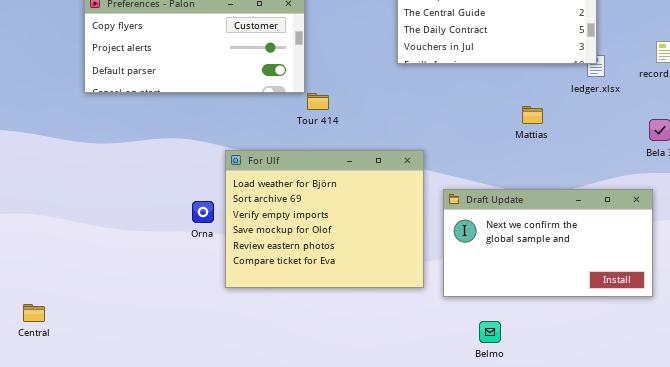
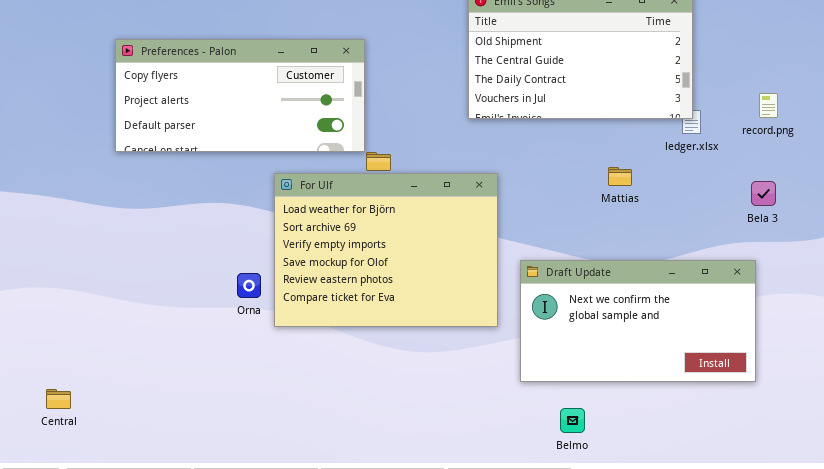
For Ulf: [225,150,424,288] -> [274,173,498,327], moved

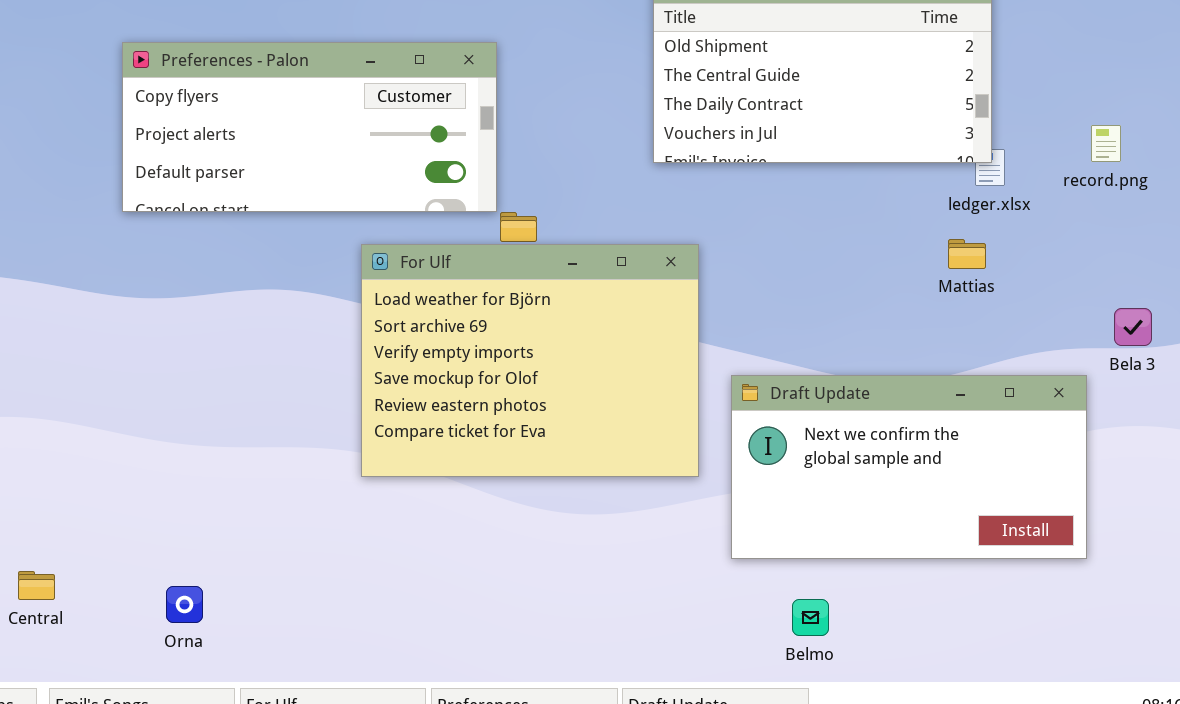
Mattias: [608,167,632,186] -> [948,239,986,269], moved
Bela 3: [751,181,776,206] -> [1114,308,1152,346], moved
Orna: [237,273,261,298] -> [166,586,203,623], moved

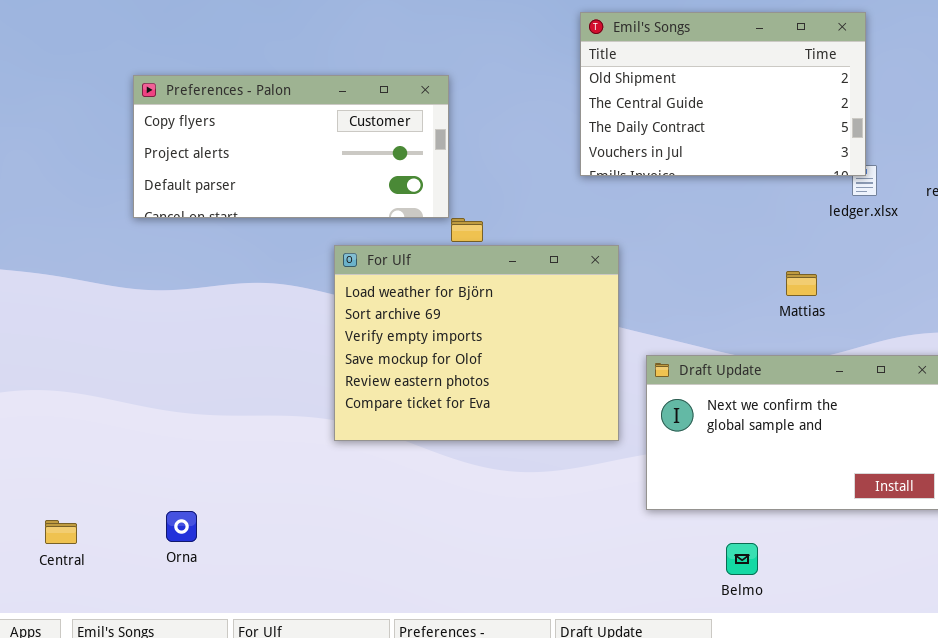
Mattias: [948,239,986,269] -> [786,271,817,296], moved
Orna: [166,586,203,623] -> [166,511,197,542], moved
Belmo: [792,599,829,636] -> [726,543,758,575], moved

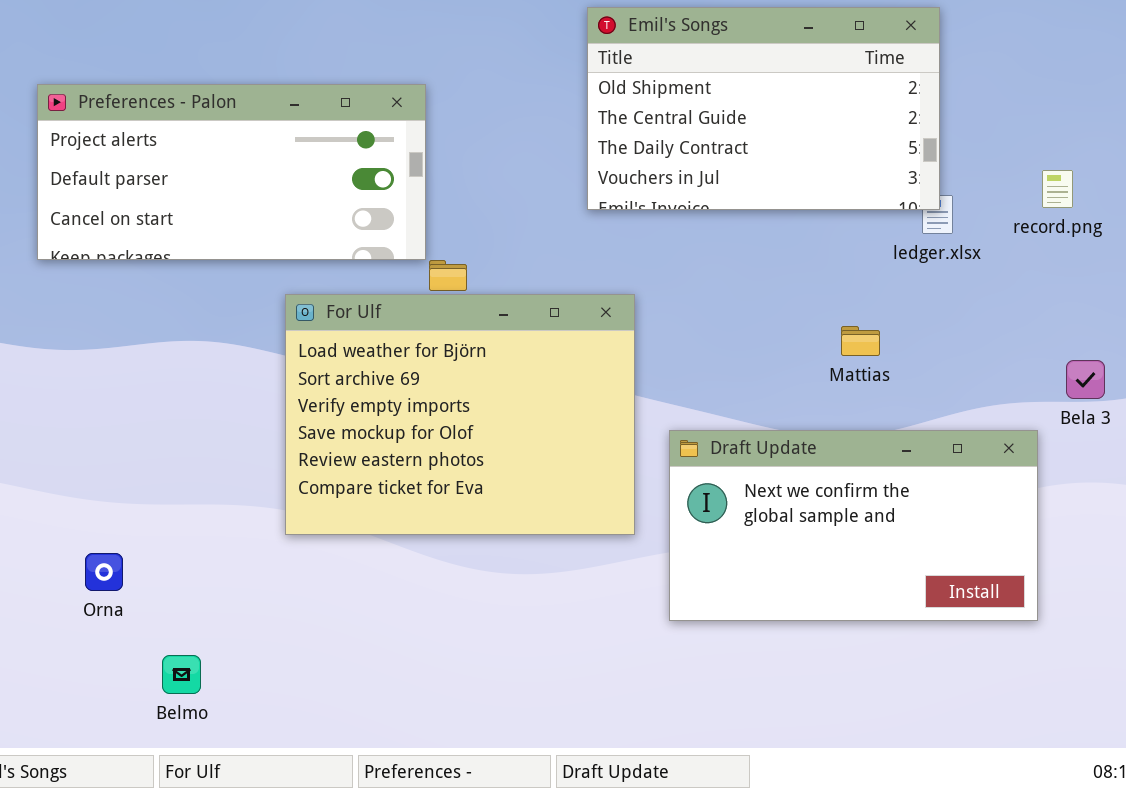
Preferences - Palon: [133,75,449,218] -> [37,84,426,260], scrolled down 1 row
Orna: [166,511,197,542] -> [85,553,123,591], moved
Belmo: [726,543,758,575] -> [162,655,201,694], moved

